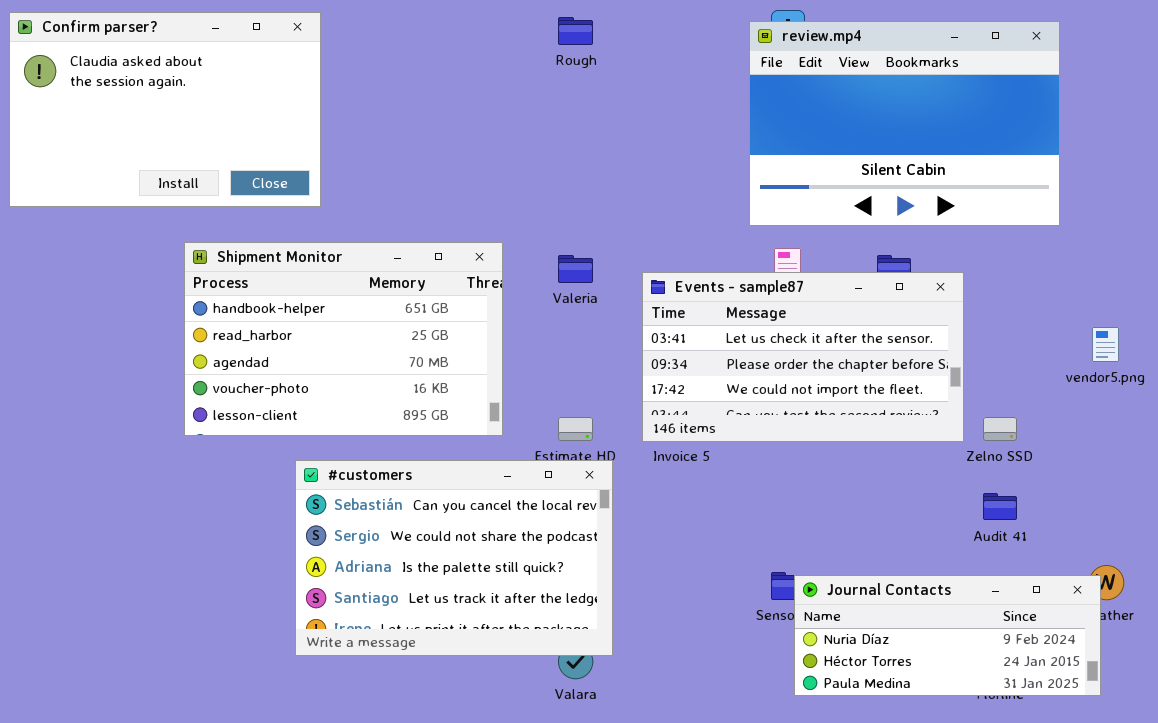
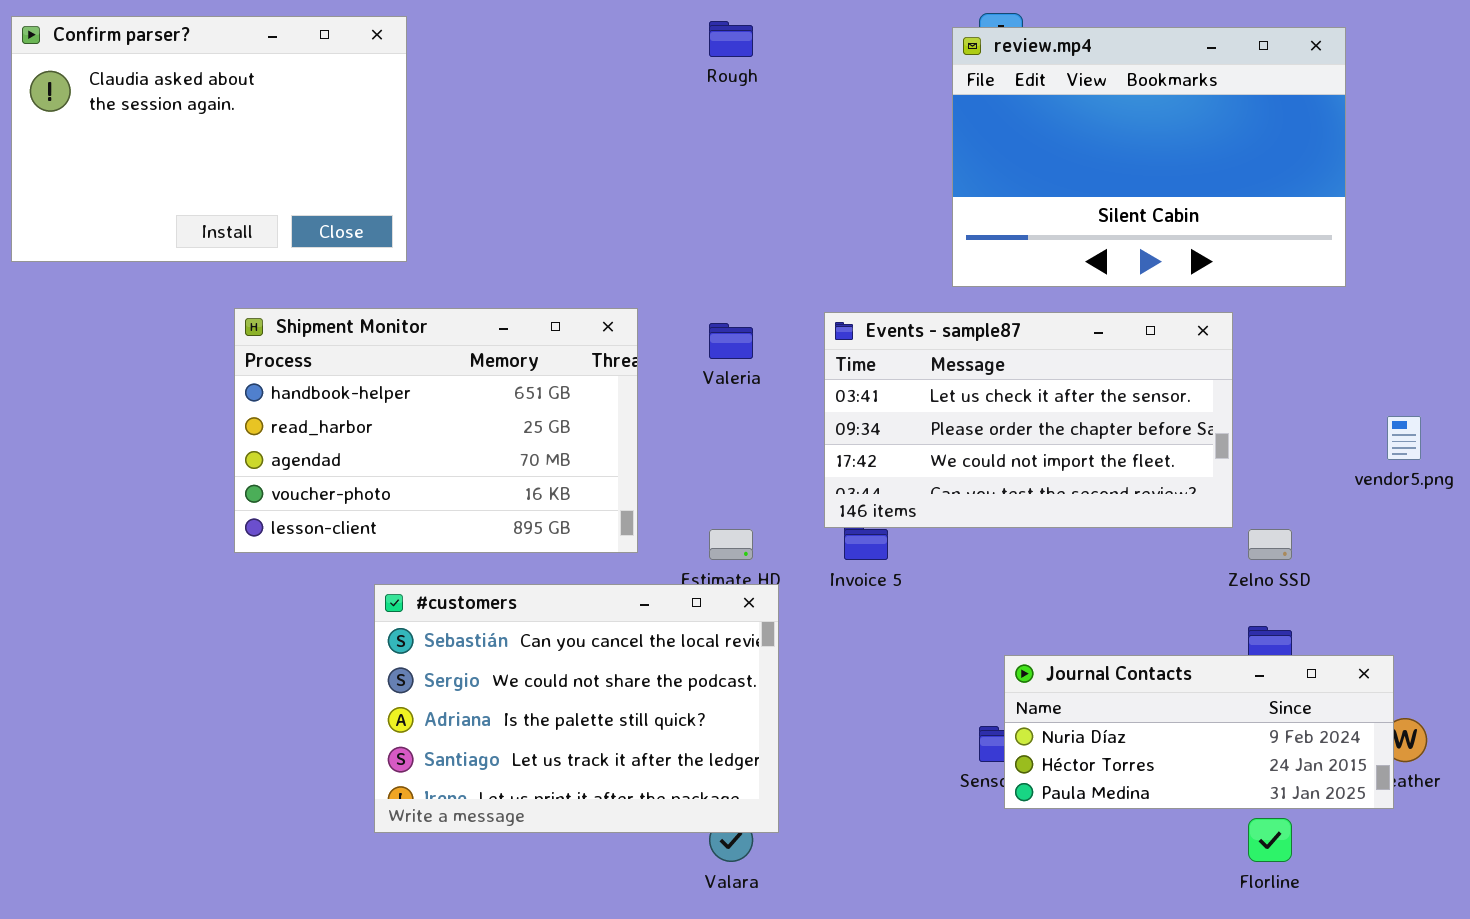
Events - sample87: [642,272,964,442] -> [824,312,1233,528], moved
Journal Contacts: [794,575,1101,696] -> [1004,655,1394,809], moved

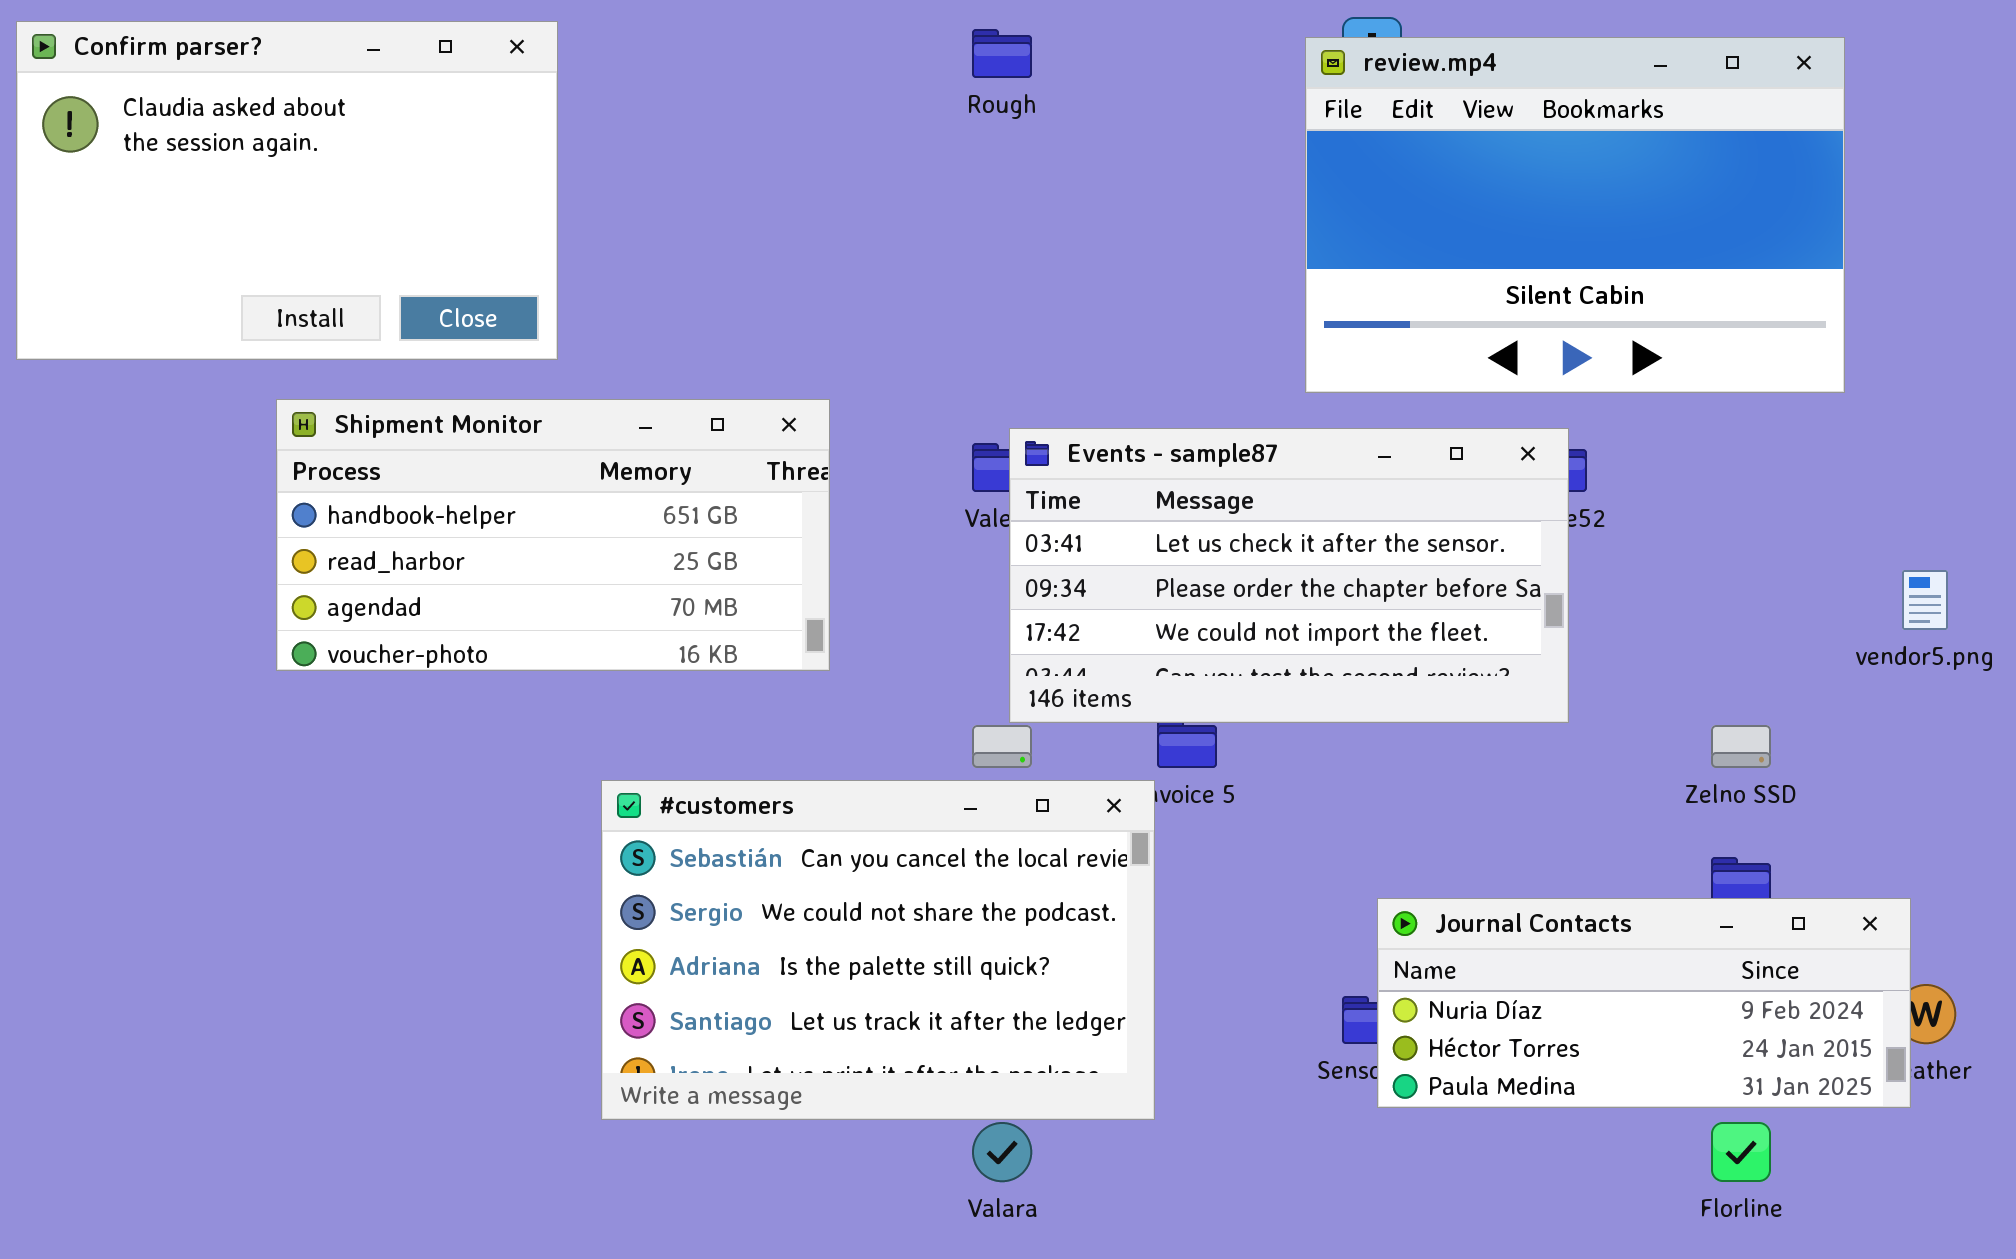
Shipment Monitor: [234,308,638,553] -> [276,399,830,671], moved, resized
Events - sample87: [824,312,1233,528] -> [1009,428,1569,723], moved
#customers: [374,584,779,833] -> [601,780,1155,1120], moved

